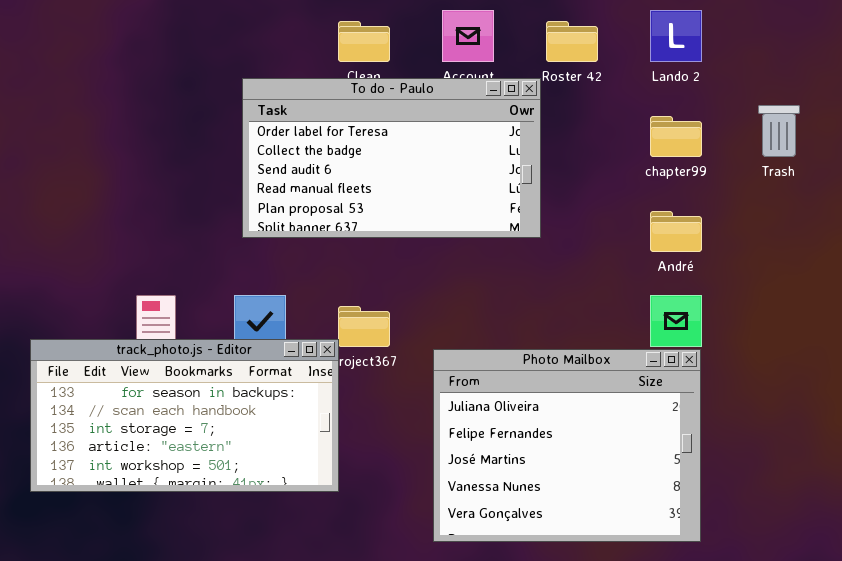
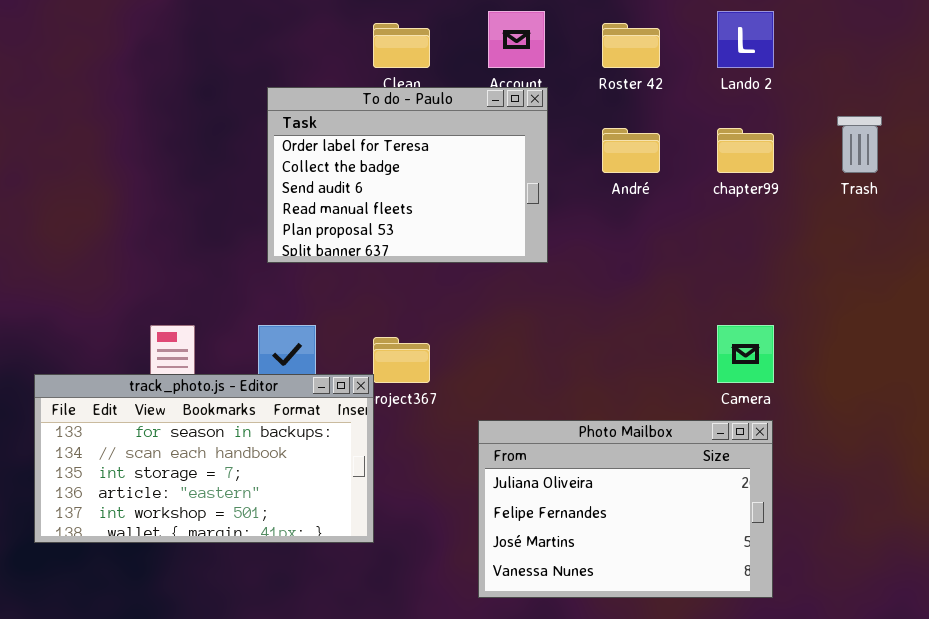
To do - Paulo: [242,78,541,238] -> [267,87,548,263], resized
André: [650,211,702,252] -> [602,128,660,173], moved
Photo Mailbox: [433,349,701,542] -> [478,420,773,598], resized

